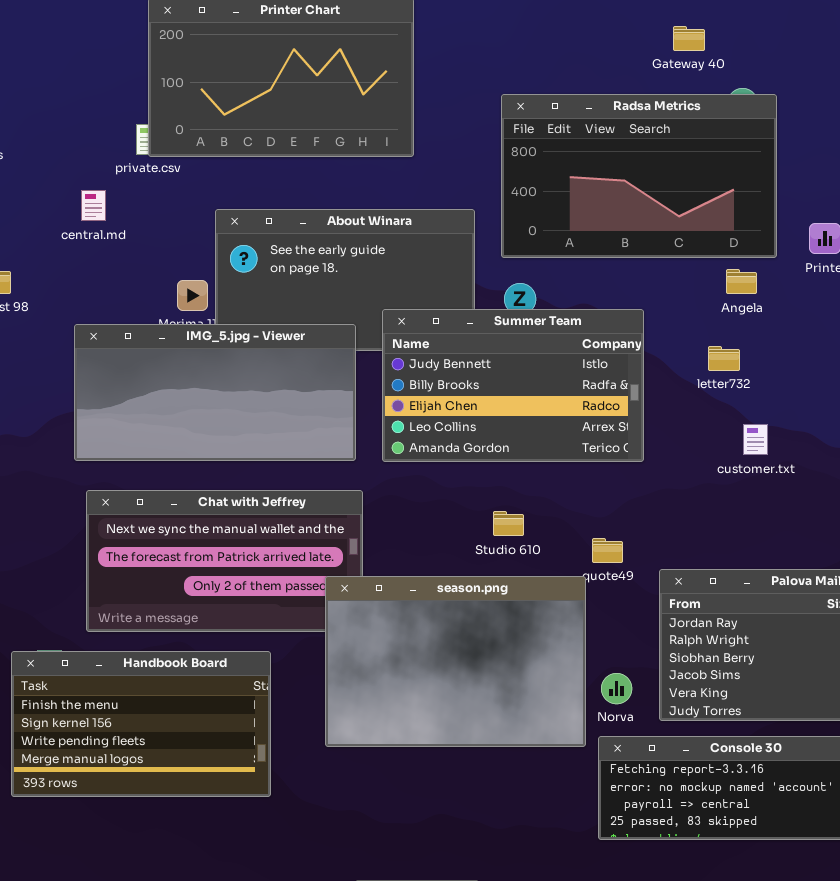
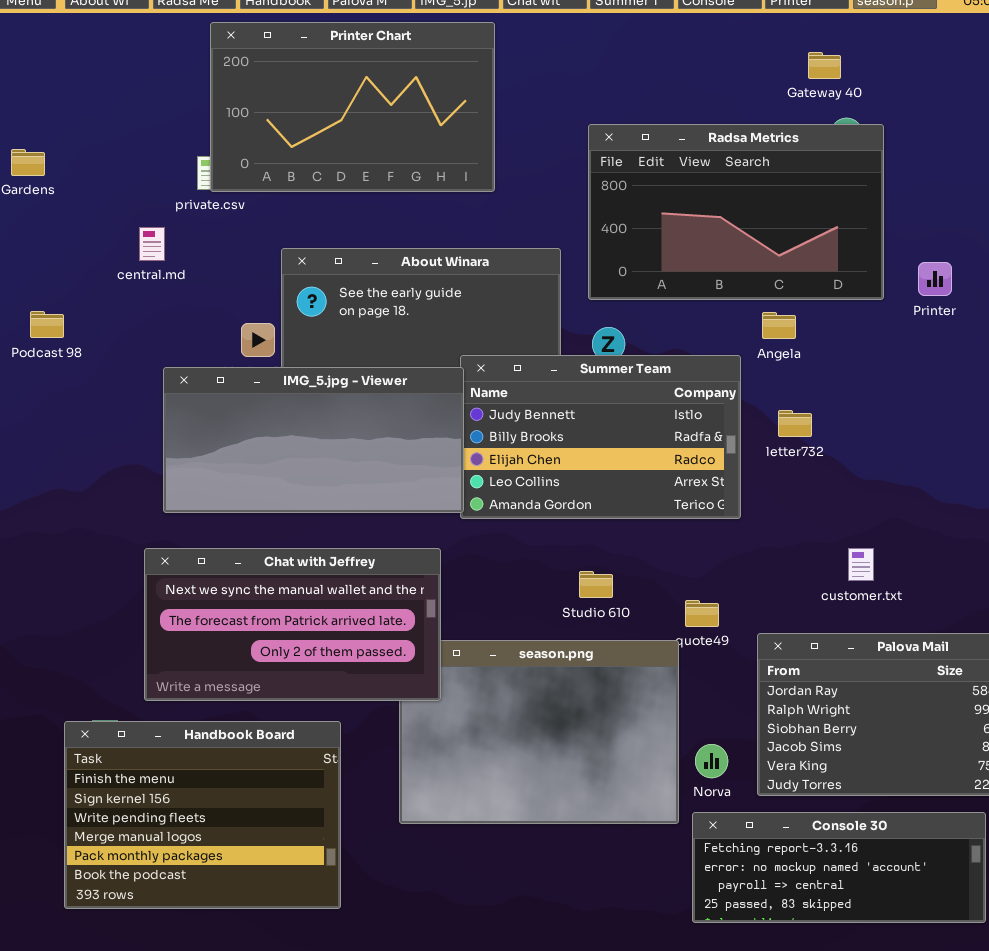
Gateway 40: [673,26,705,51] -> [808,52,841,79], moved
Angela: [726,269,757,294] -> [762,312,796,339], moved
IMG_5.jpg - Viewer: [74,324,356,461] -> [163,367,464,513], moved
letter732: [708,346,740,371] -> [778,410,812,437], moved
customer.txt: [743,424,768,455] -> [848,548,874,581], moved
Chat with Jeffrey: [86,490,363,632] -> [144,548,441,701], raised
Handbook Board: [11,651,271,797] -> [64,721,341,909], resized

